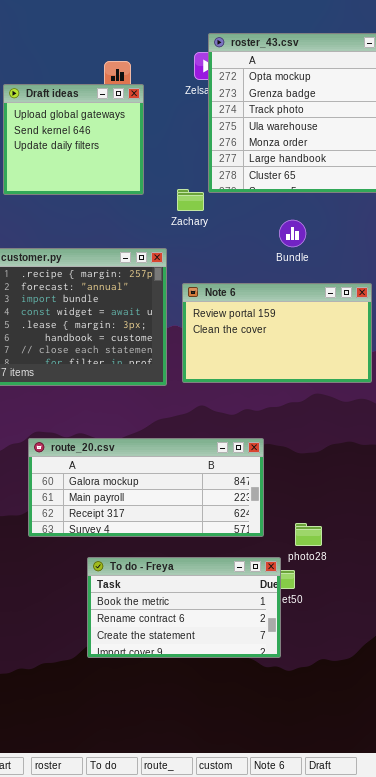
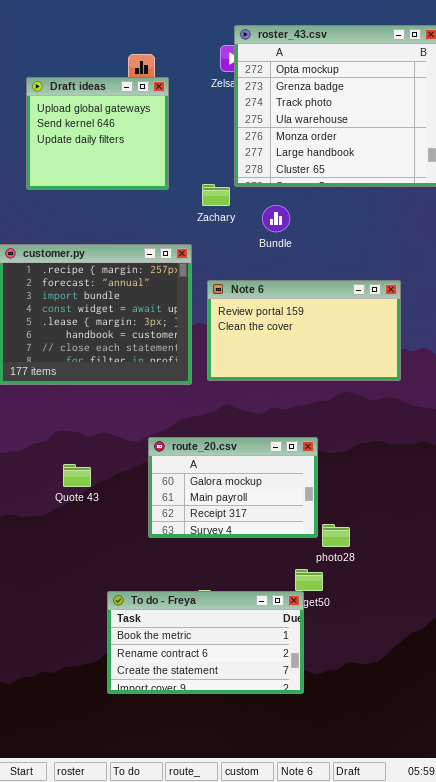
Bundle: [279,220,306,247] -> [262,205,290,232], moved
route_20.csv: [28,438,264,537] -> [148,437,318,538], moved, resized
To do - Freya: [87,557,281,658] -> [107,591,304,694], moved

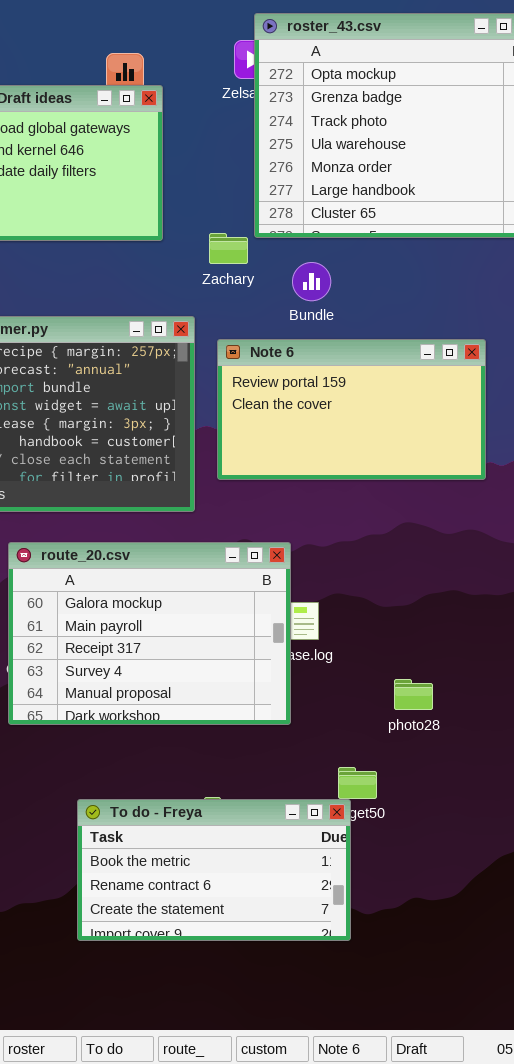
Note 6: [207,280,401,381] -> [217,339,486,480], moved
route_20.csv: [148,437,318,538] -> [8,542,291,725], moved, resized
photo28: [322,524,350,547] -> [394,679,433,710], moved

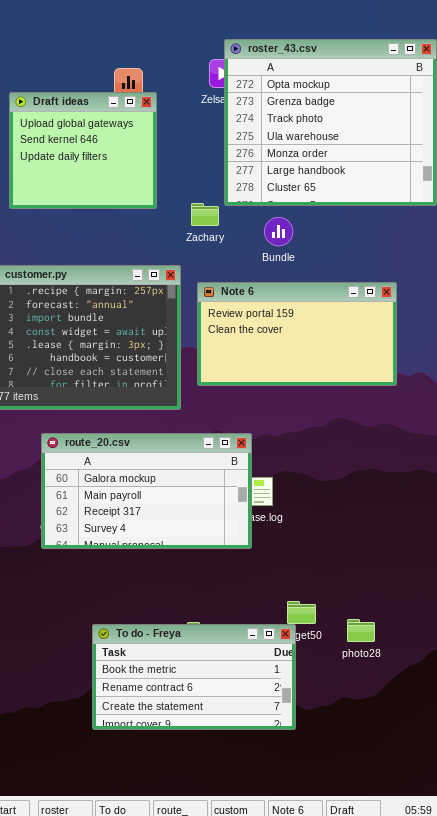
Bundle: [292,262,331,301] -> [264,217,293,246], moved
route_20.csv: [8,542,291,725] -> [41,433,252,549], resized
photo28: [394,679,433,710] -> [347,619,375,642], moved

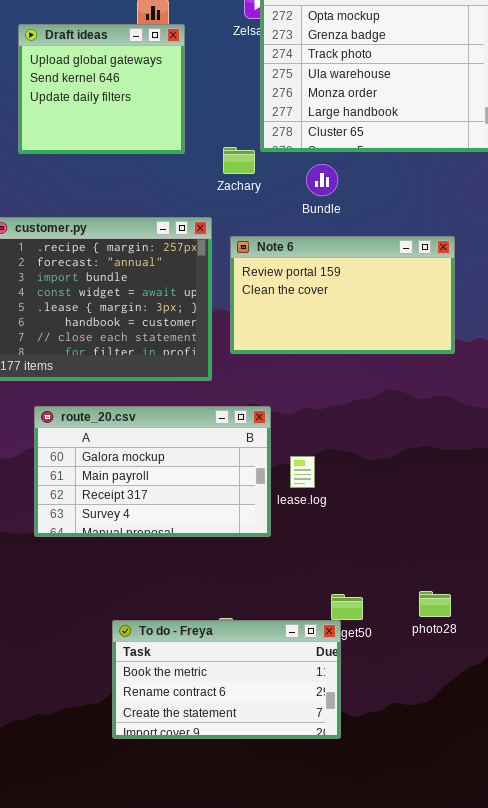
route_20.csv: [41,433,252,549] -> [34,406,271,537], moved
photo28: [347,619,375,642] -> [419,591,451,617], moved

